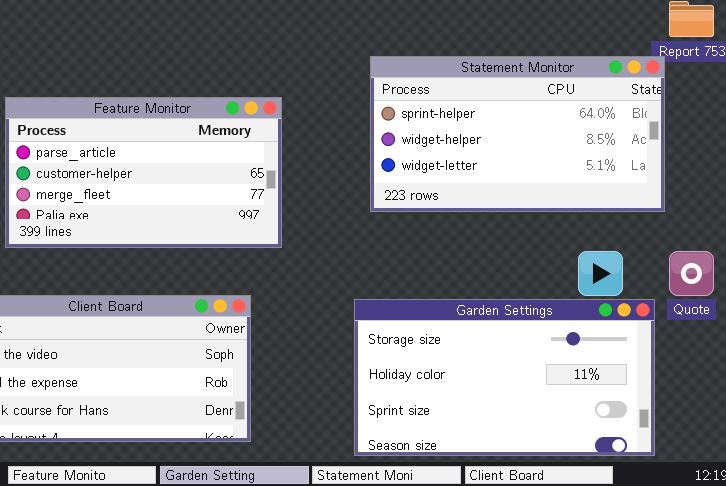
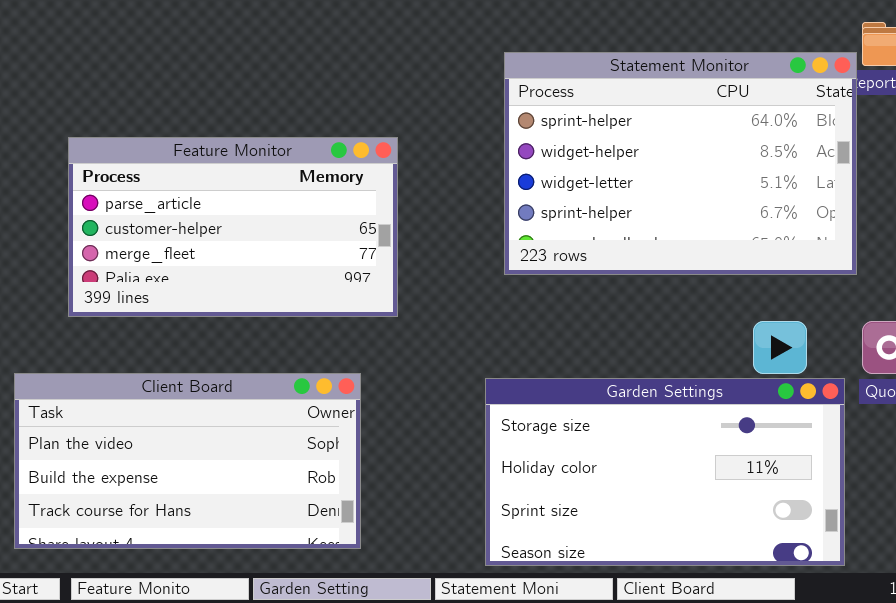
Statement Monitor: [370,56,665,212] -> [504,52,857,275], resized

